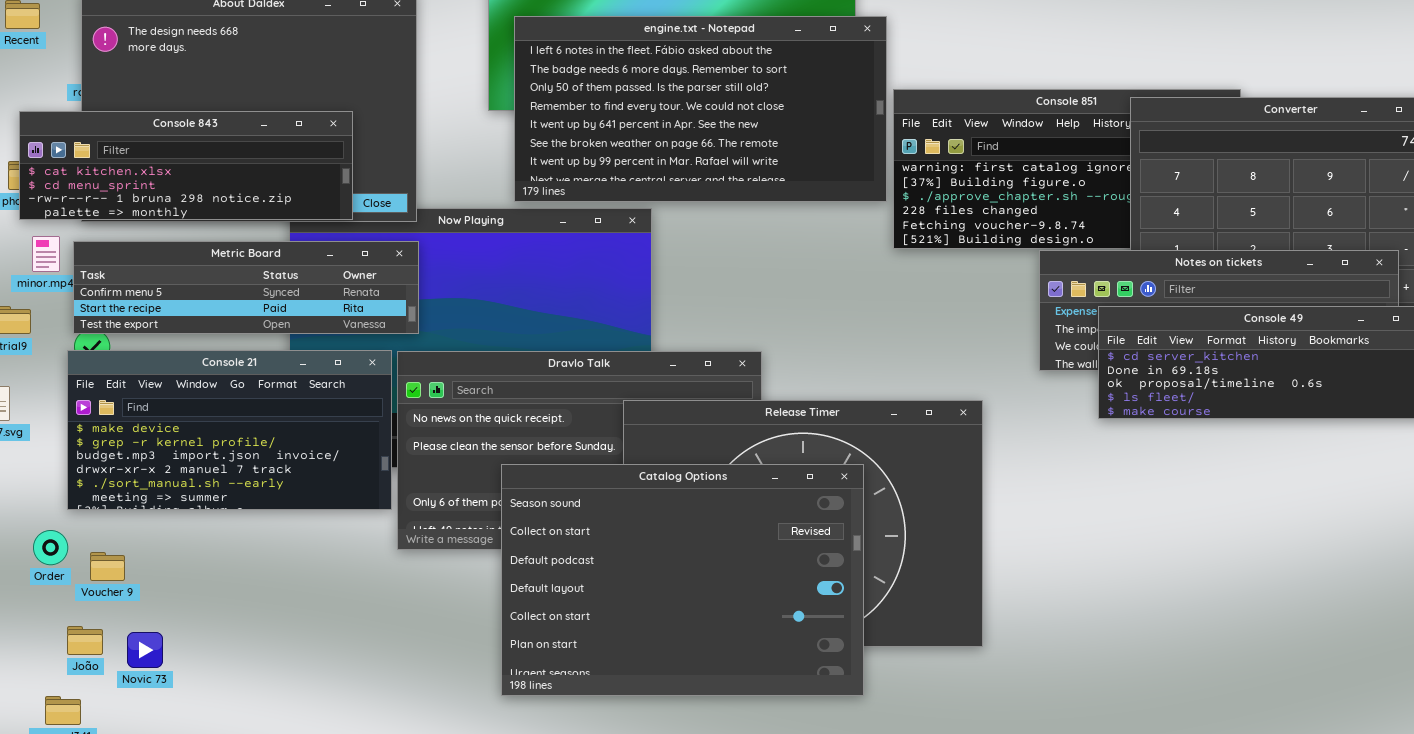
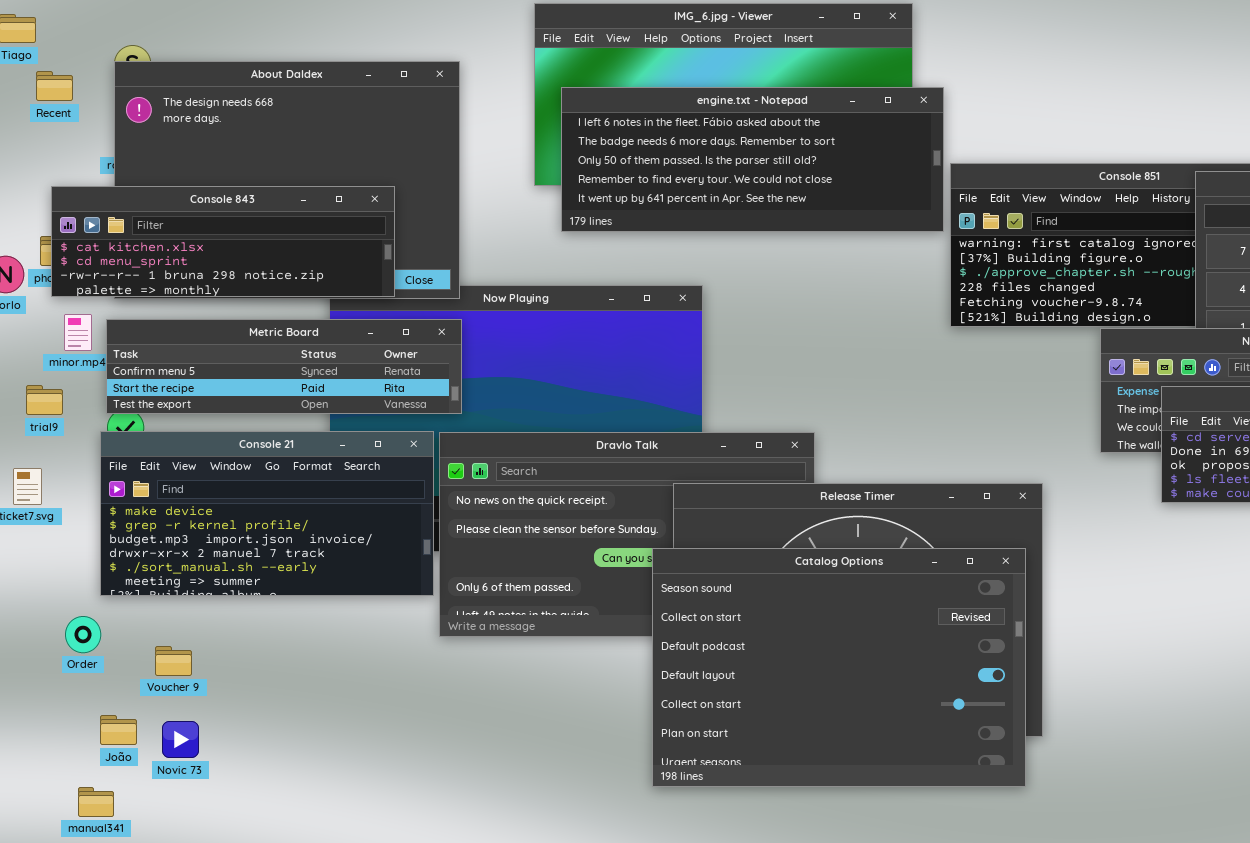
engine.txt - Notepad: [514,16,887,202] -> [561,87,944,232], resized
Catalog Options: [501,464,864,696] -> [652,548,1026,787], moved
Voucher 9: [90,552,125,581] -> [155,646,192,676], moved

